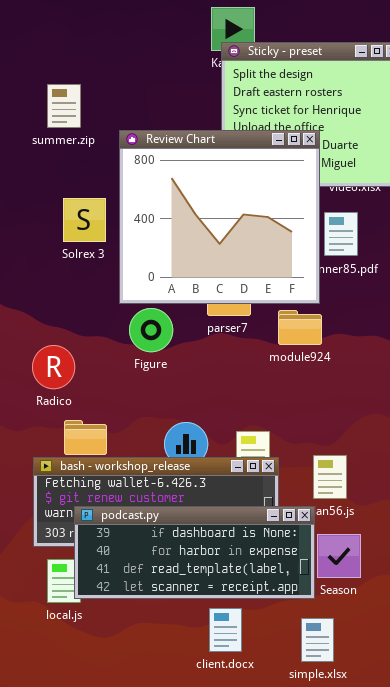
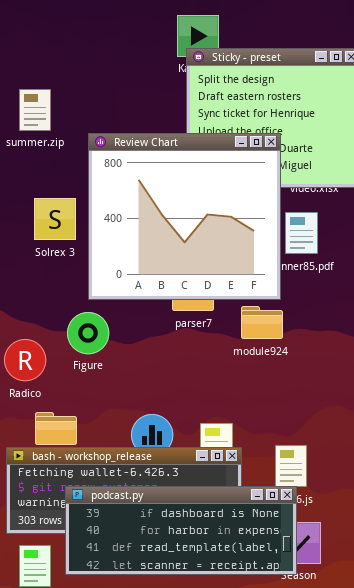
Figure: [129,308,173,352] -> [67,312,109,354], moved
podcast.py: [74,506,315,599] -> [65,486,297,575], moved

